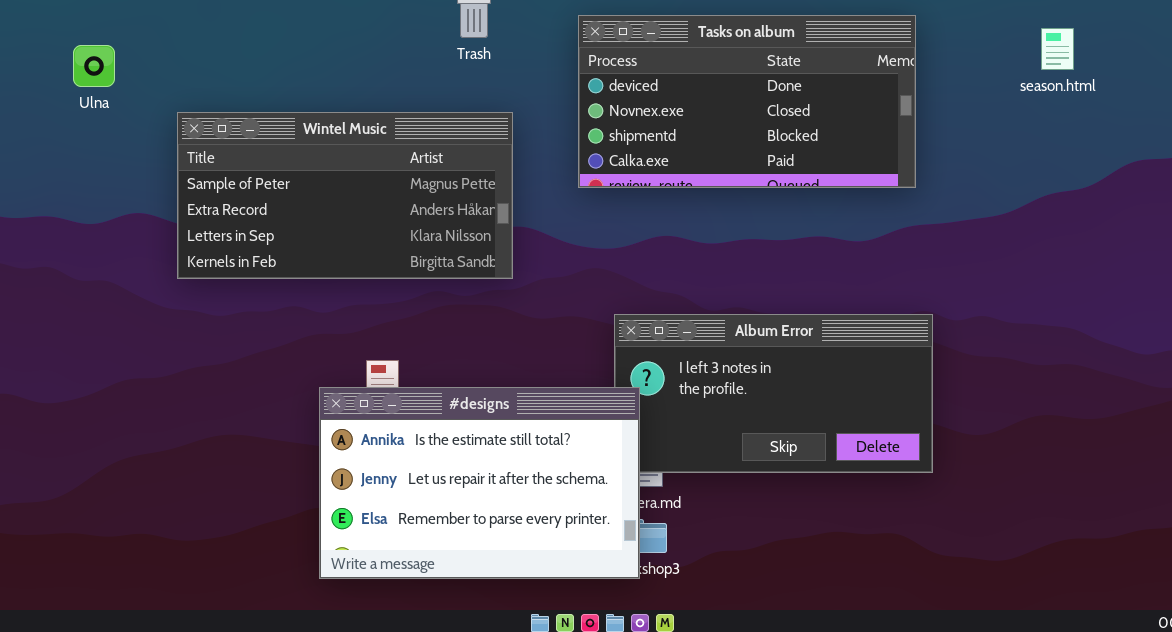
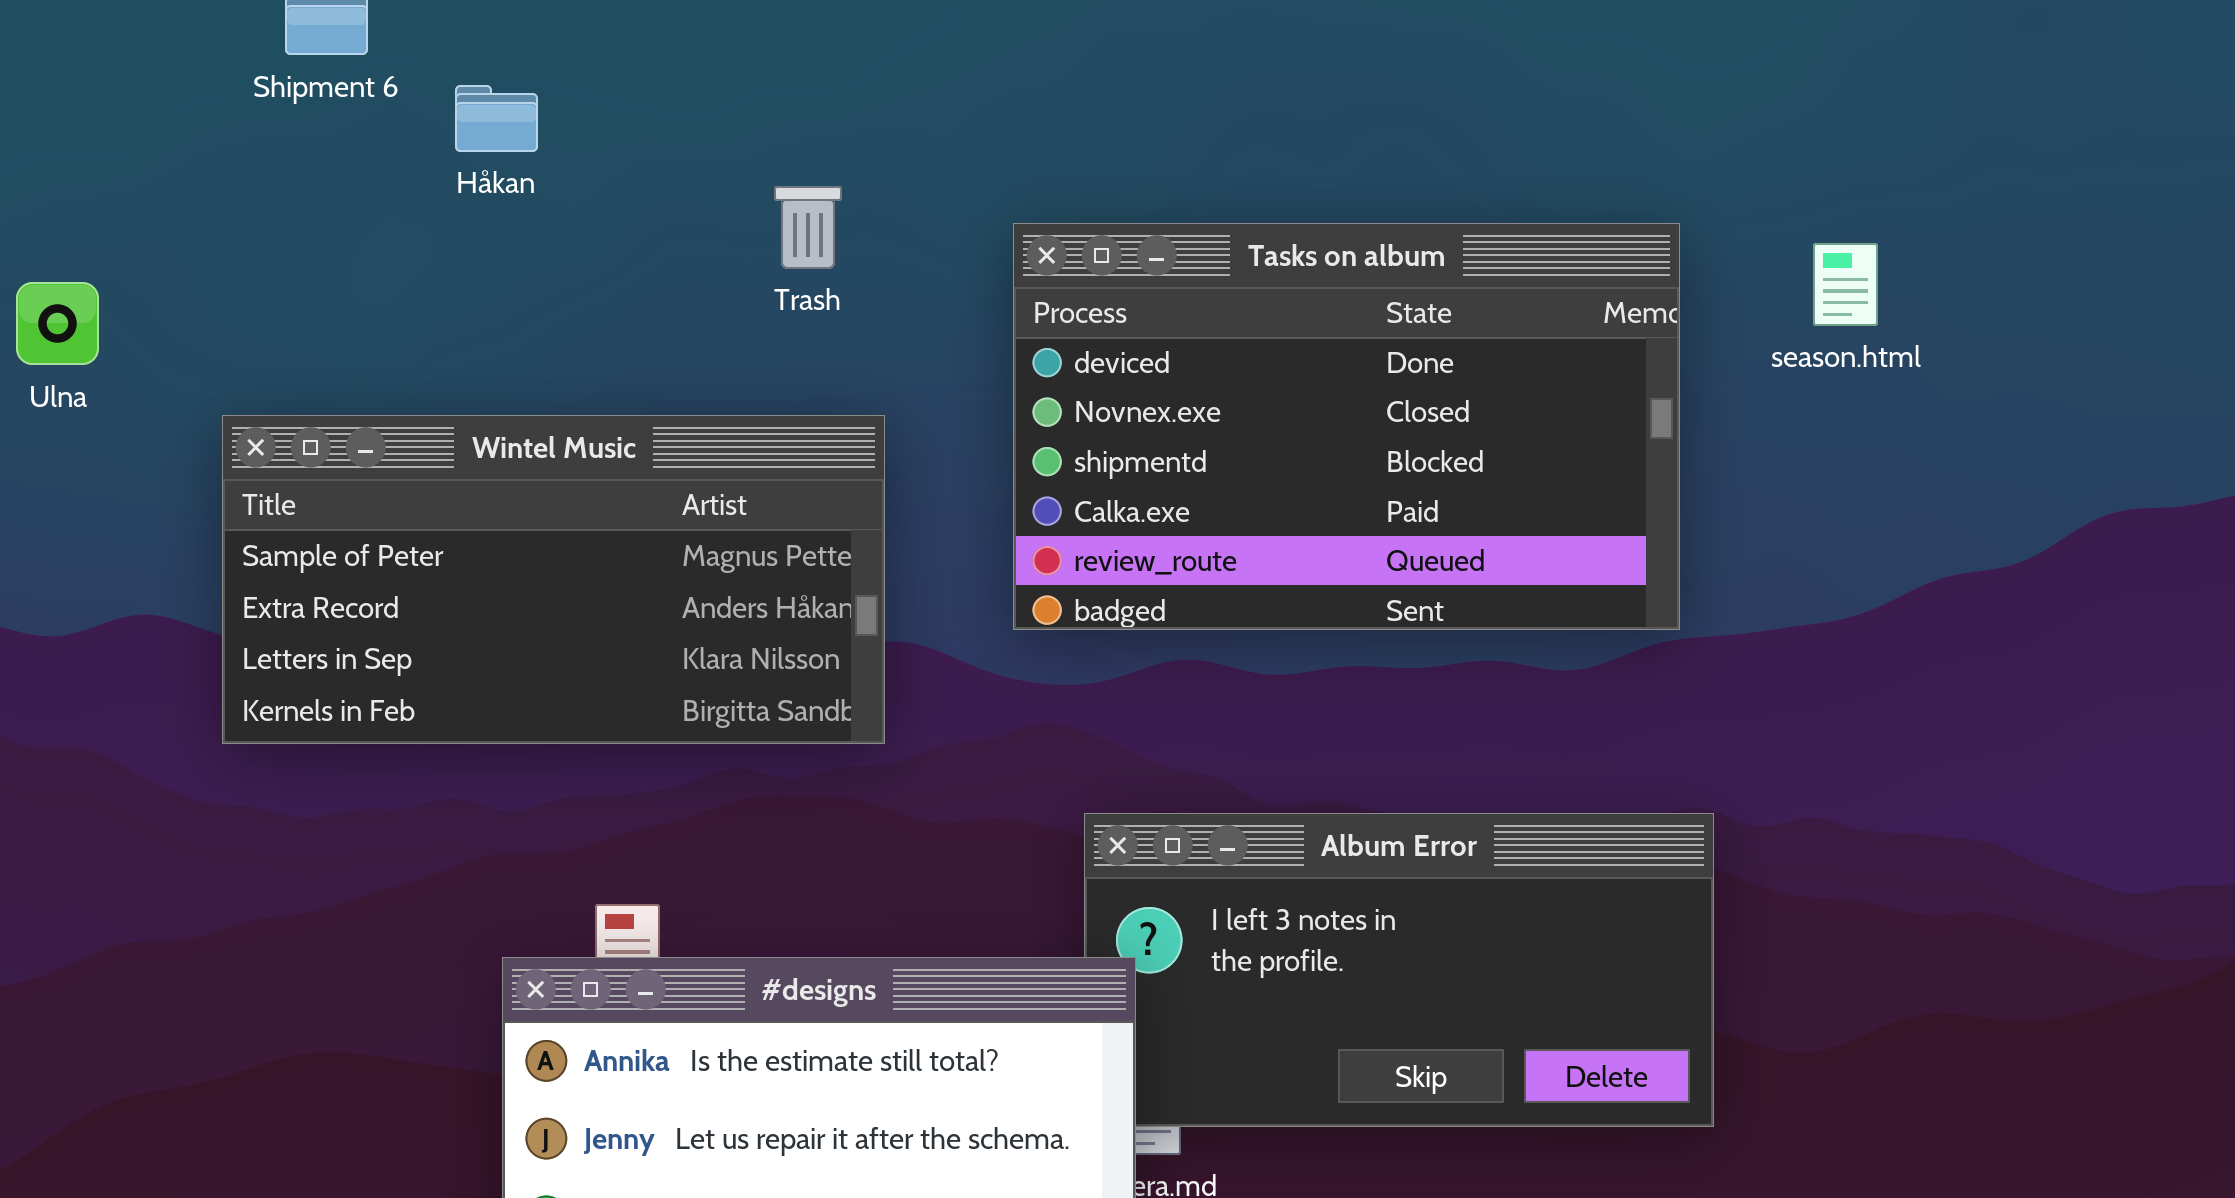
Tasks on album: [578,15,916,188] -> [1013,223,1680,630], resized
season.html: [1041,28,1074,70] -> [1813,243,1878,326], moved

